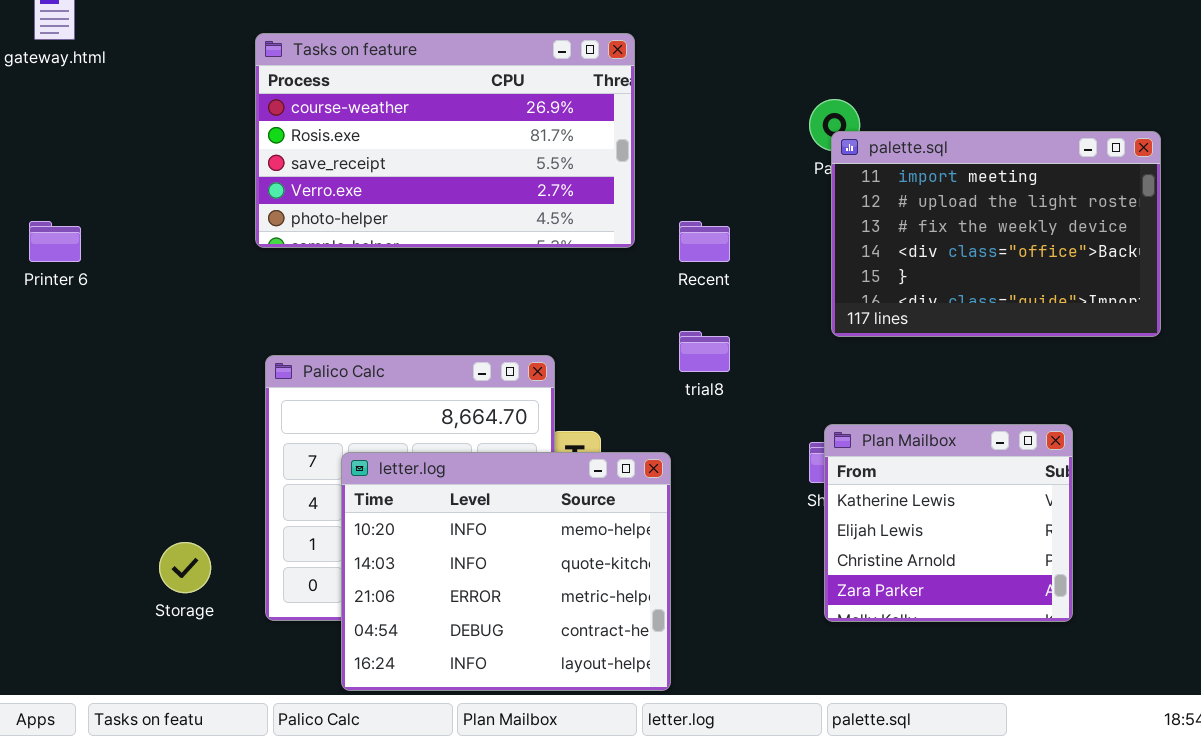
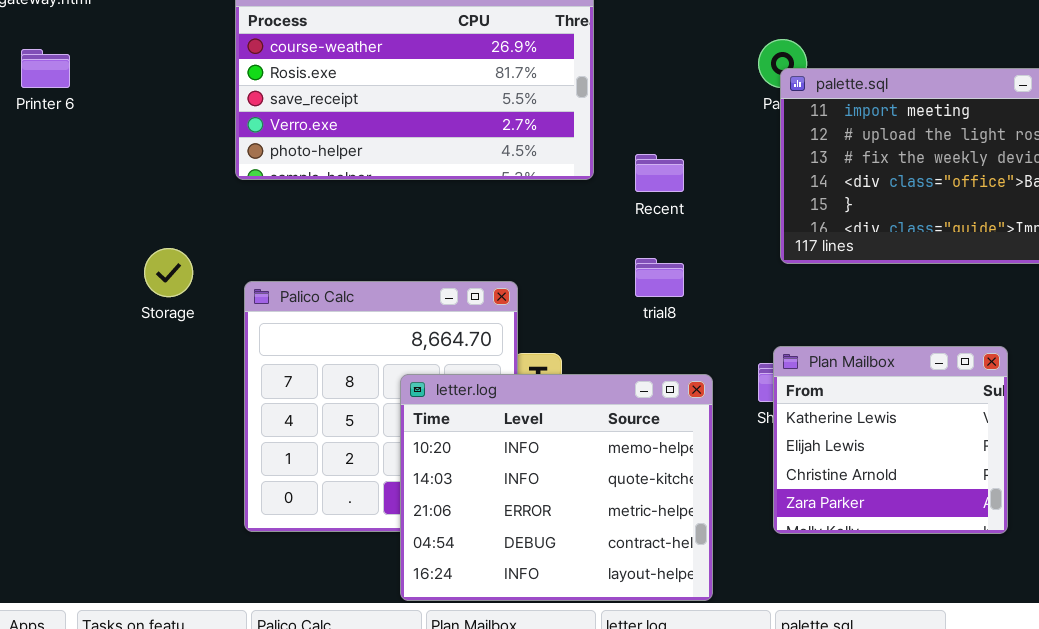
Printer 6: [29,221,81,262] -> [21,49,70,88], moved
letter.log: [341,452,671,691] -> [400,374,713,601], moved
Storage: [159,542,211,593] -> [144,248,193,297], moved

